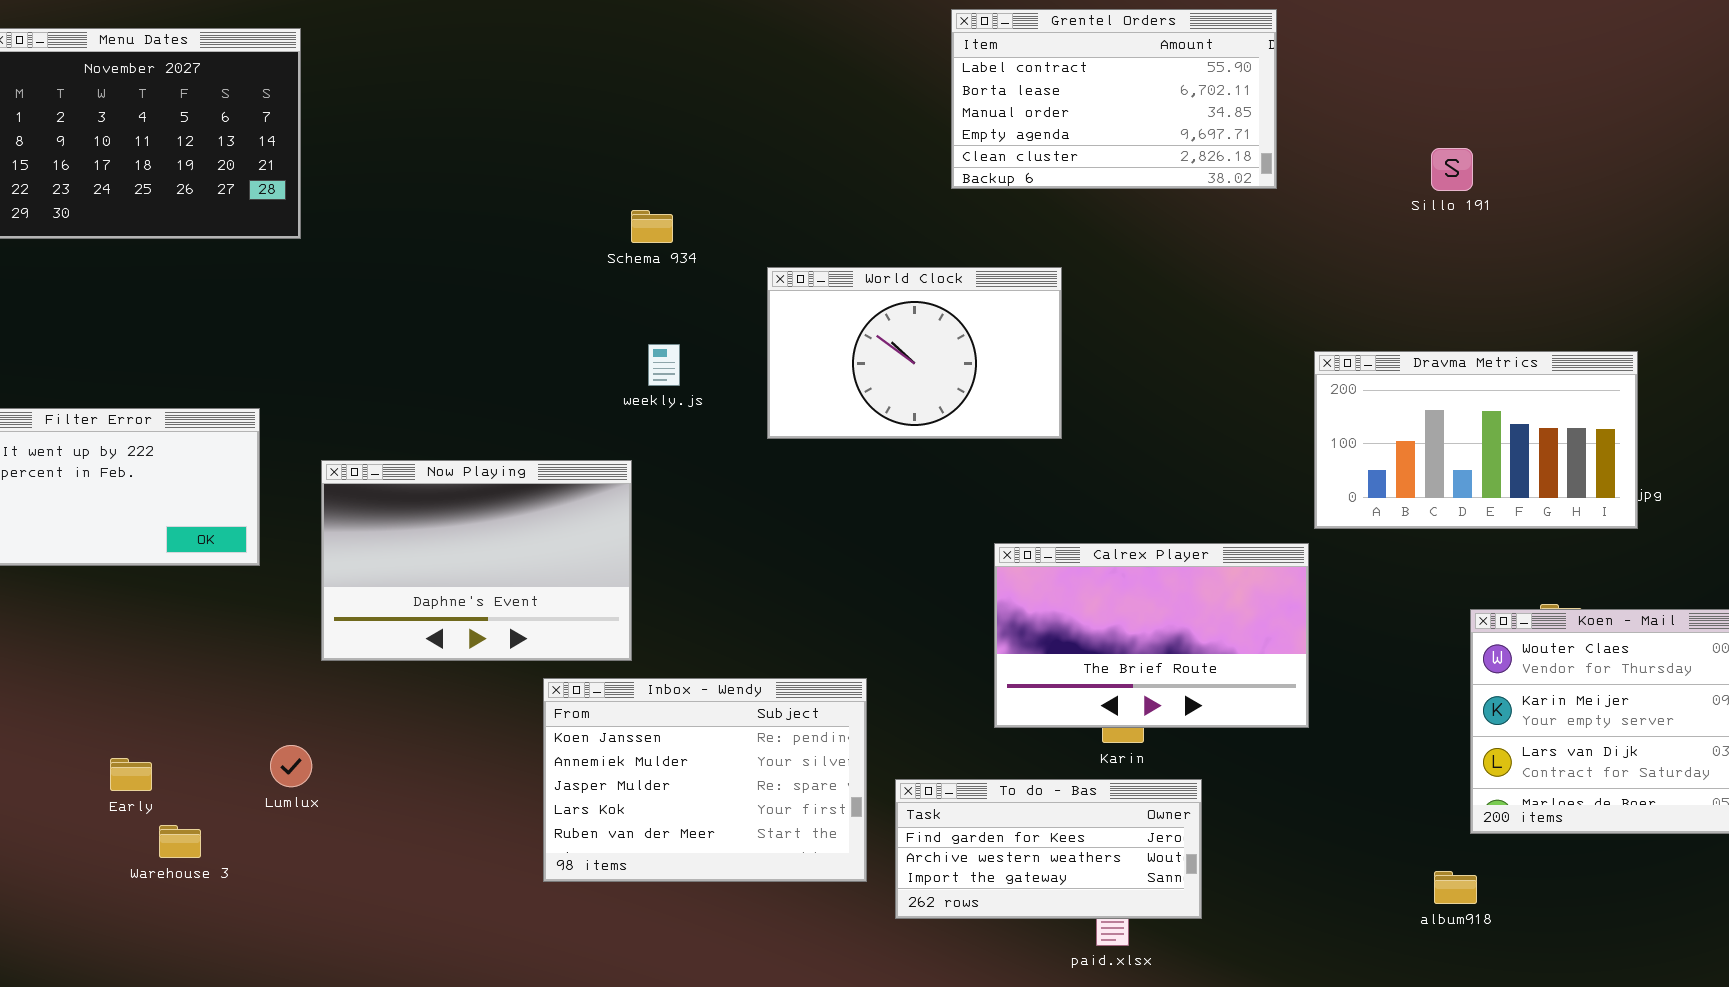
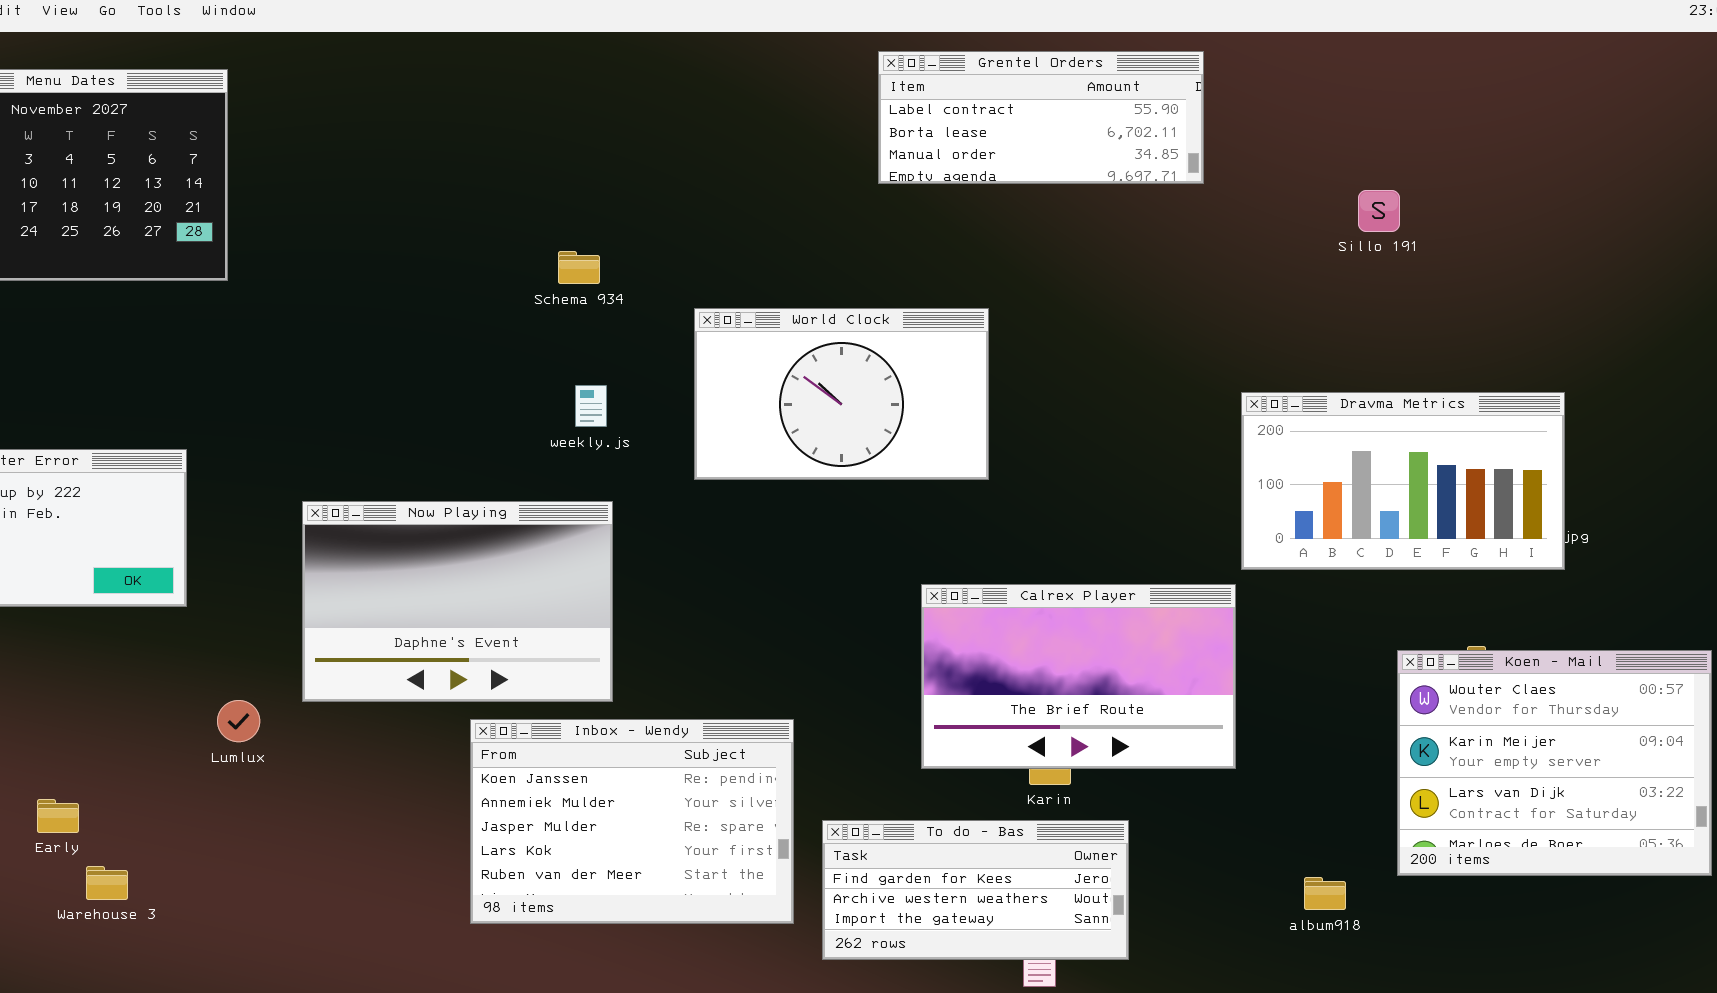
Grentel Orders: [951,9,1277,189] -> [878,51,1204,184], resized
Now Playing: [321,460,632,661] -> [302,501,613,702], moved
Lumlux: [270,745,312,787] -> [217,700,260,742], moved
album918: [1434,871,1477,904] -> [1304,877,1346,910], moved

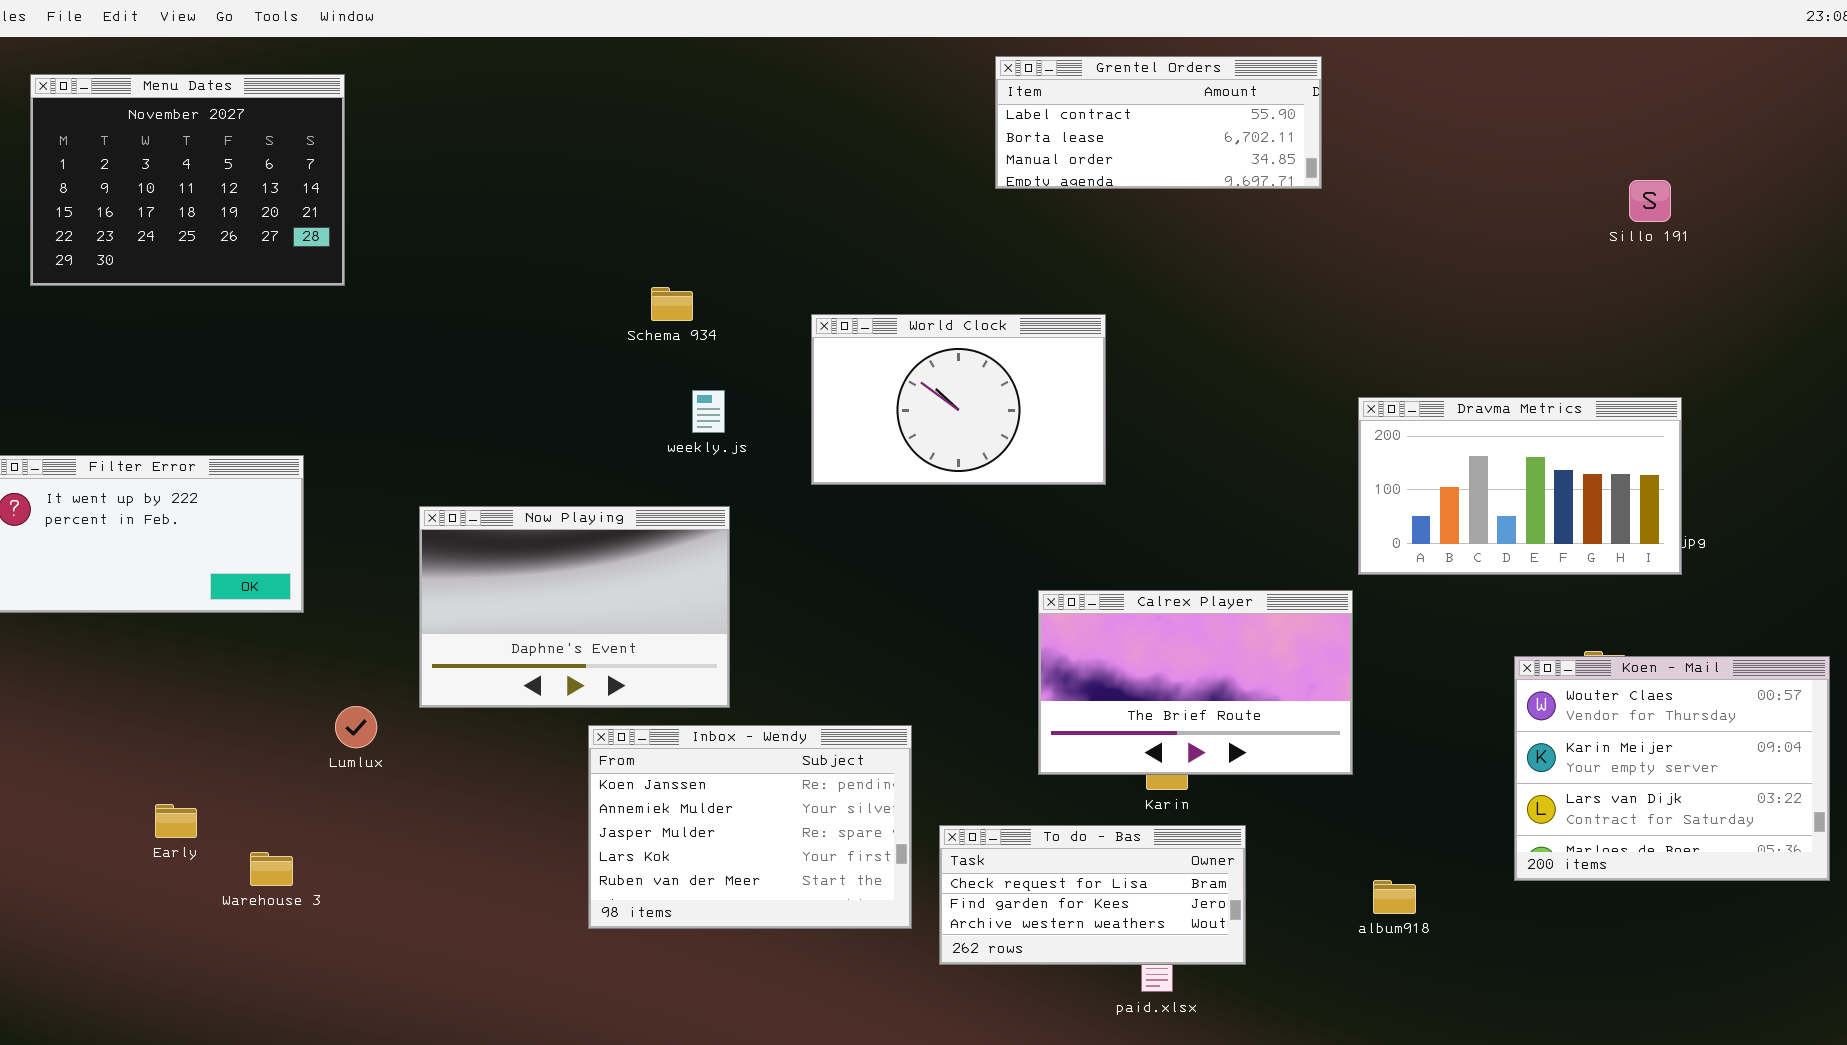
Sillo 191: [1358,190,1400,232] -> [1629,180,1671,222], moved
Schema 934: [558,251,600,284] -> [651,287,693,321], moved
To do - Bas: [822,820,1129,960] -> [939,825,1246,965], scrolled up 1 row
Warehouse 3: [86,866,128,900] -> [250,852,293,886], moved
album918: [1304,877,1346,910] -> [1373,880,1416,914], moved

